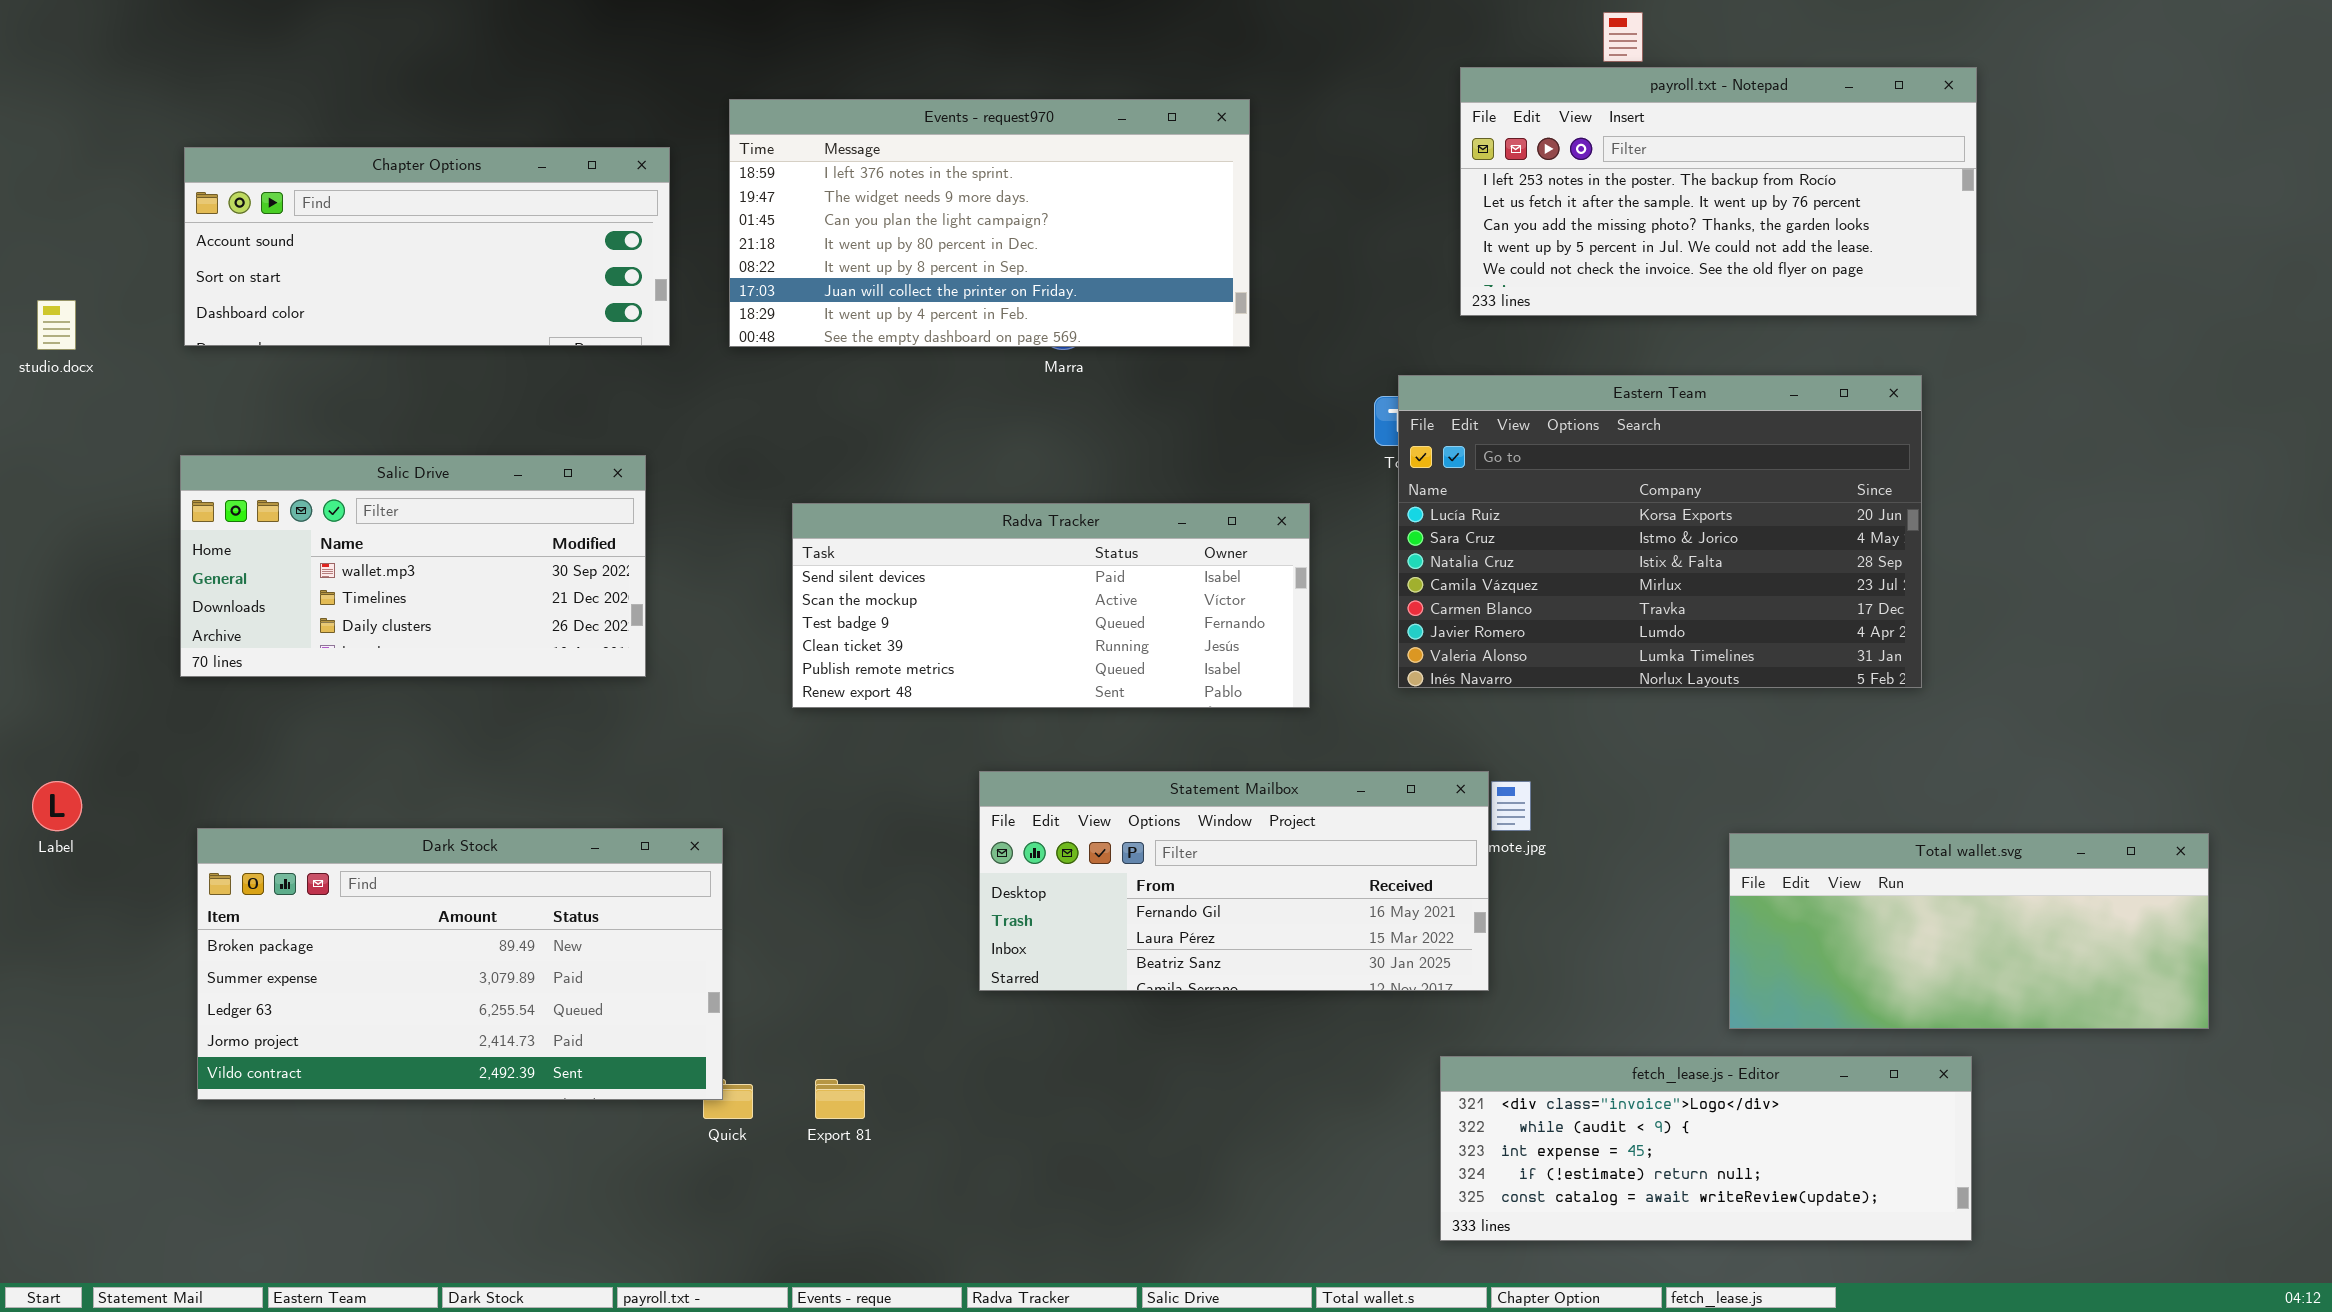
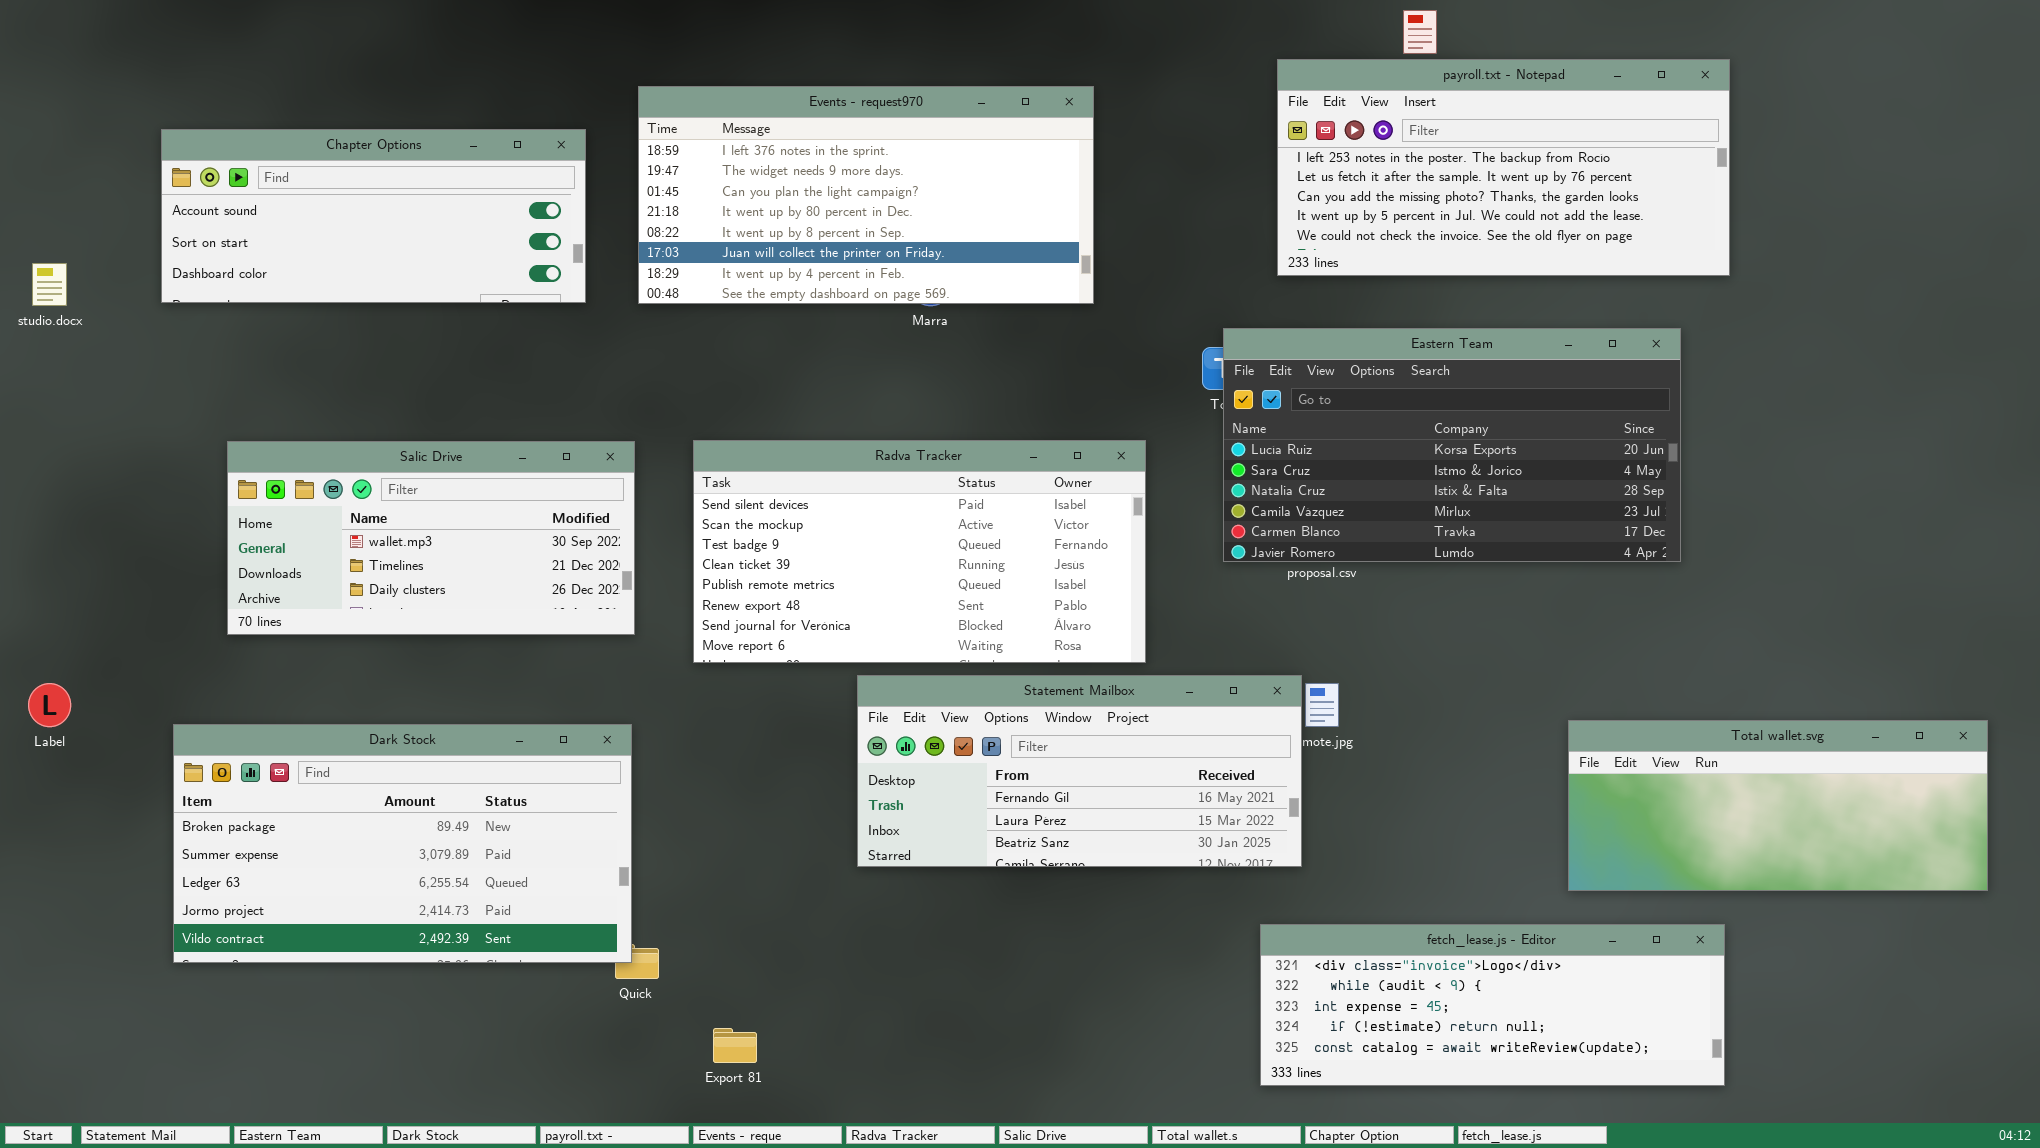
Eastern Team: [1398,375,1922,688] -> [1223,328,1681,562], resized
Salic Drive: [180,455,646,677] -> [227,441,635,635], moved
Radva Tracker: [792,503,1310,708] -> [693,440,1146,663], resized
Total wallet.svg: [1729,833,2209,1029] -> [1568,720,1988,891], moved
Export 81: [815,1079,865,1119] -> [713,1028,757,1063], moved

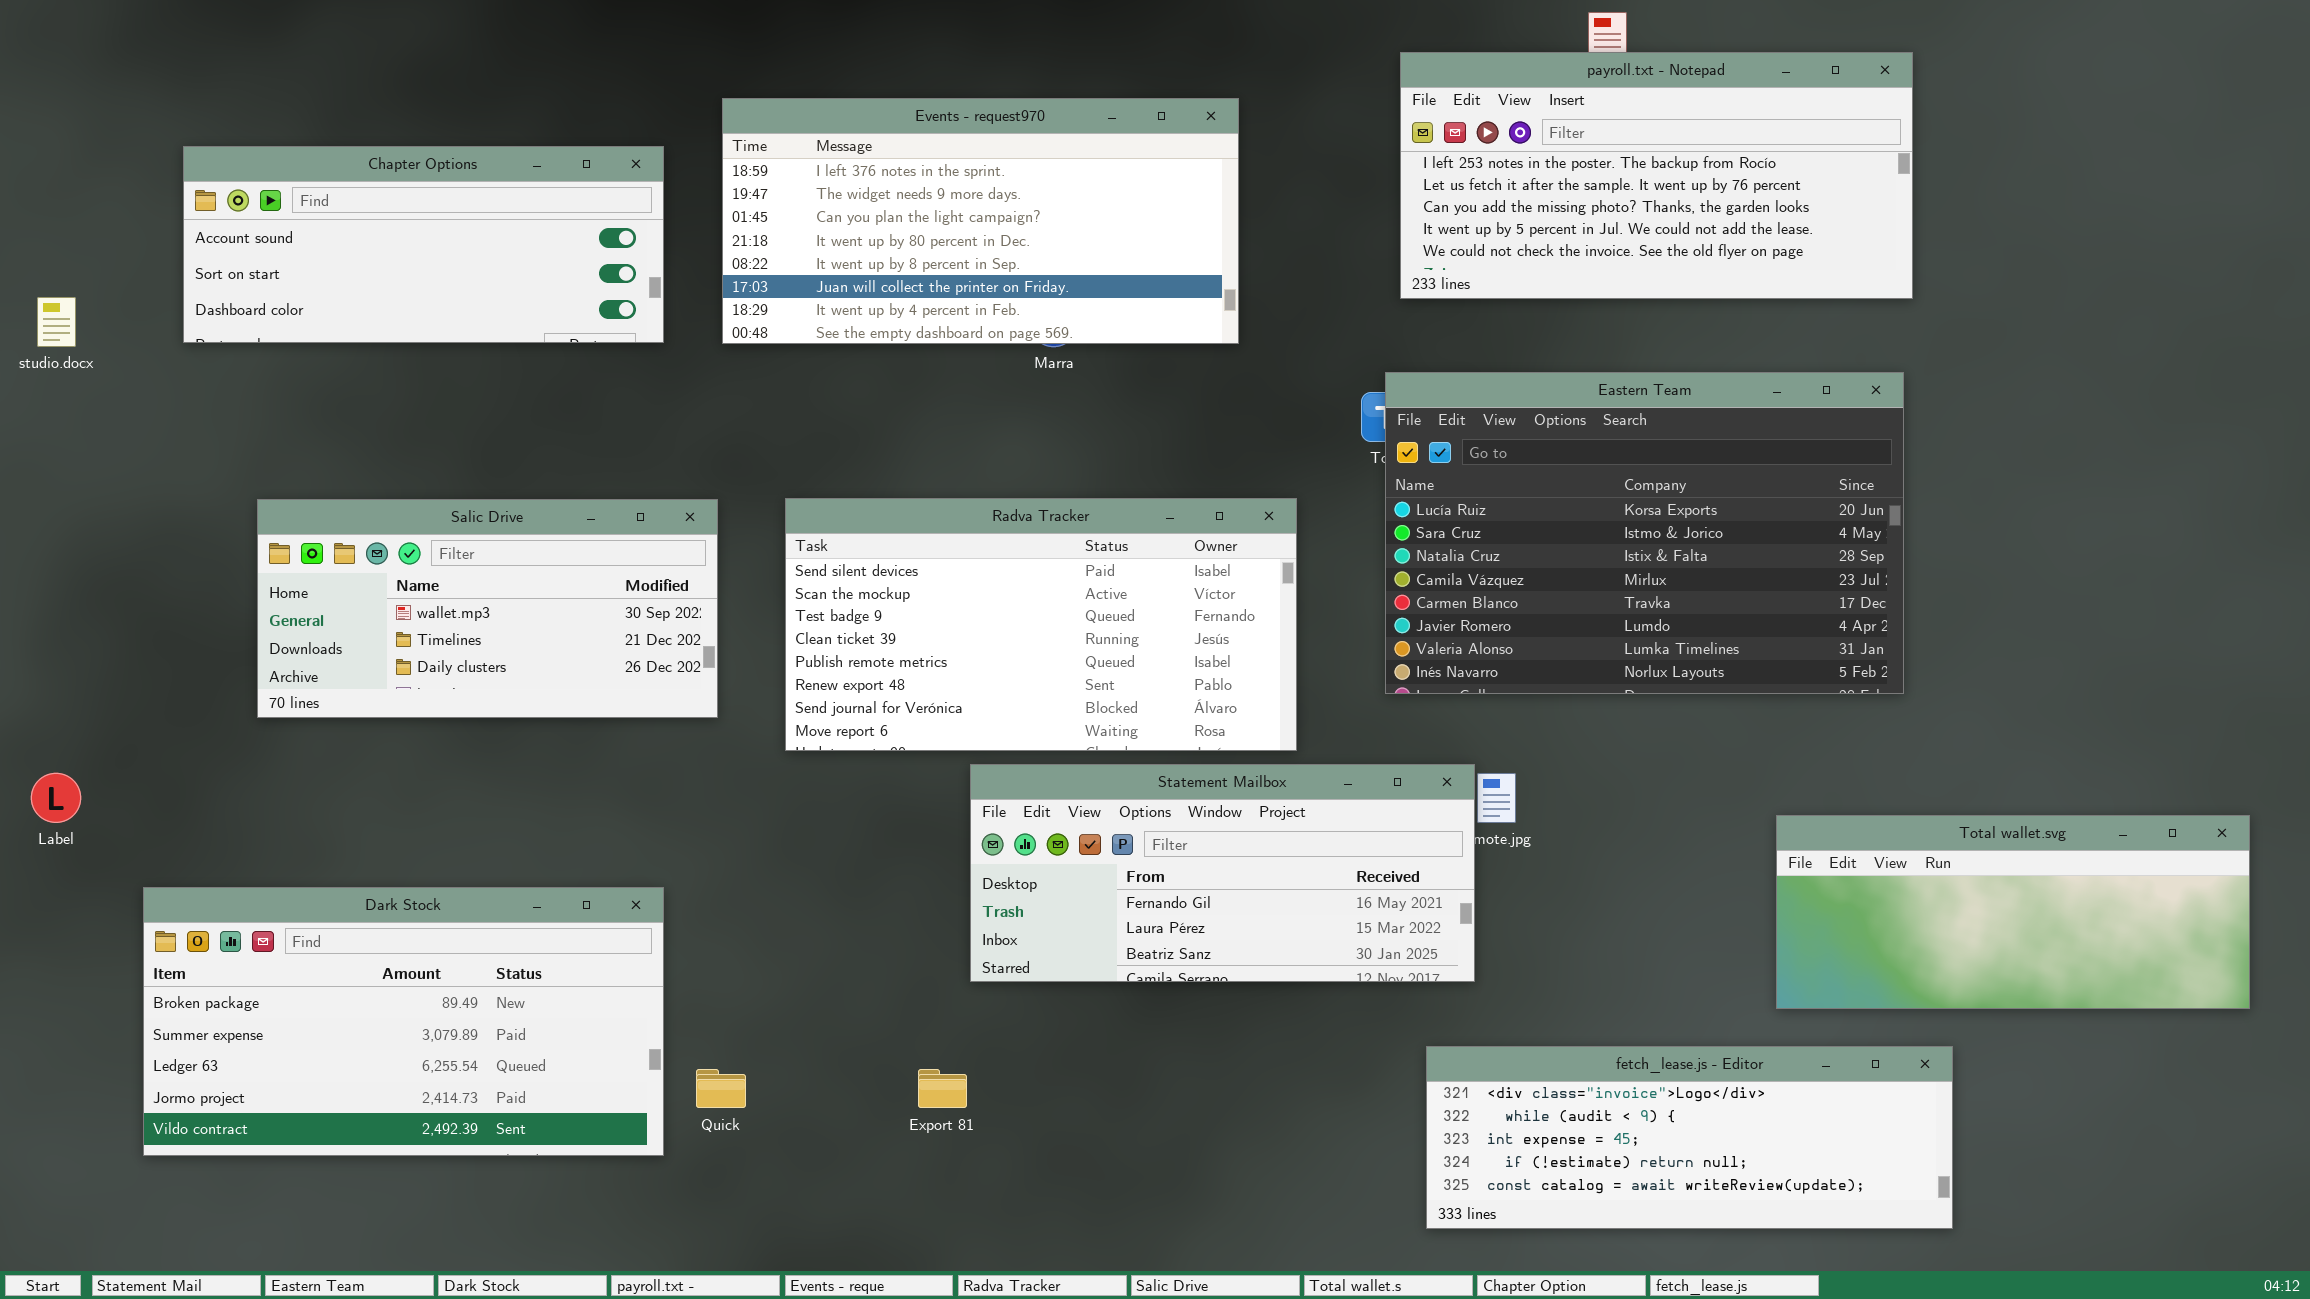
payroll.txt - Notepad: [1277,59,1730,276] -> [1400,52,1913,299], moved
Eastern Team: [1223,328,1681,562] -> [1385,372,1904,694], resized
Dark Stock: [173,724,632,963] -> [143,887,664,1156], moved
Export 81: [713,1028,757,1063] -> [918,1069,967,1108], moved

